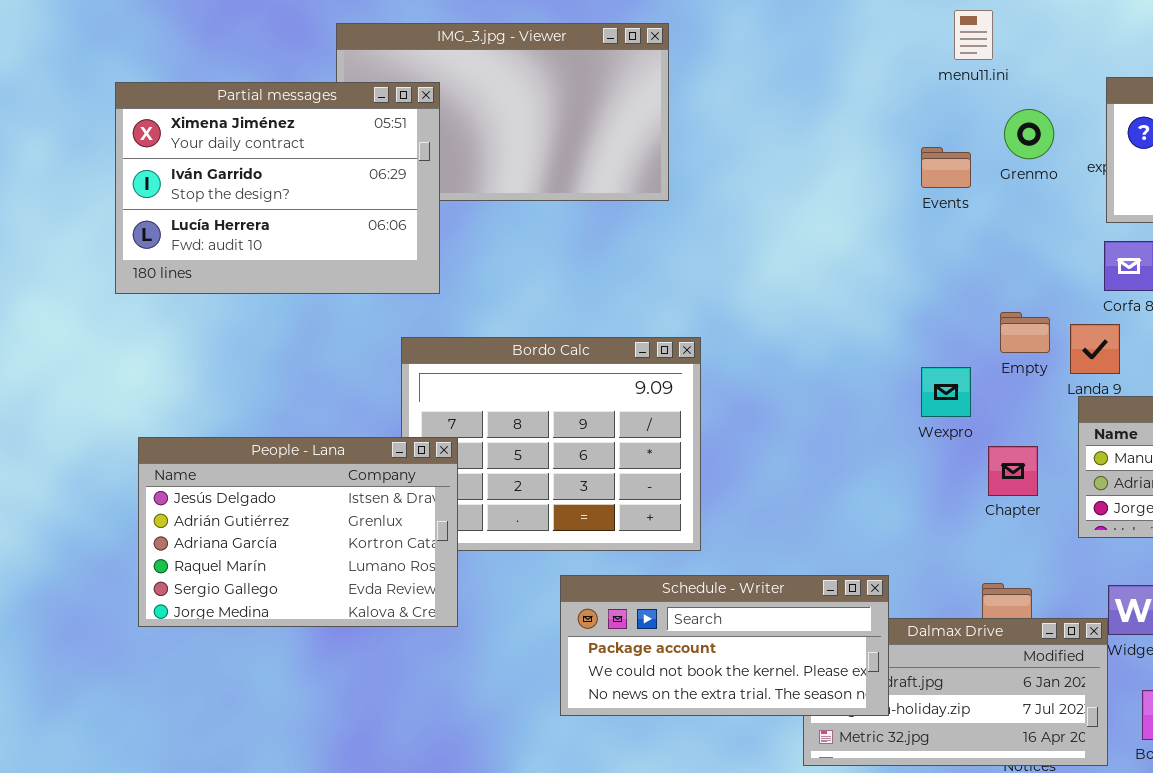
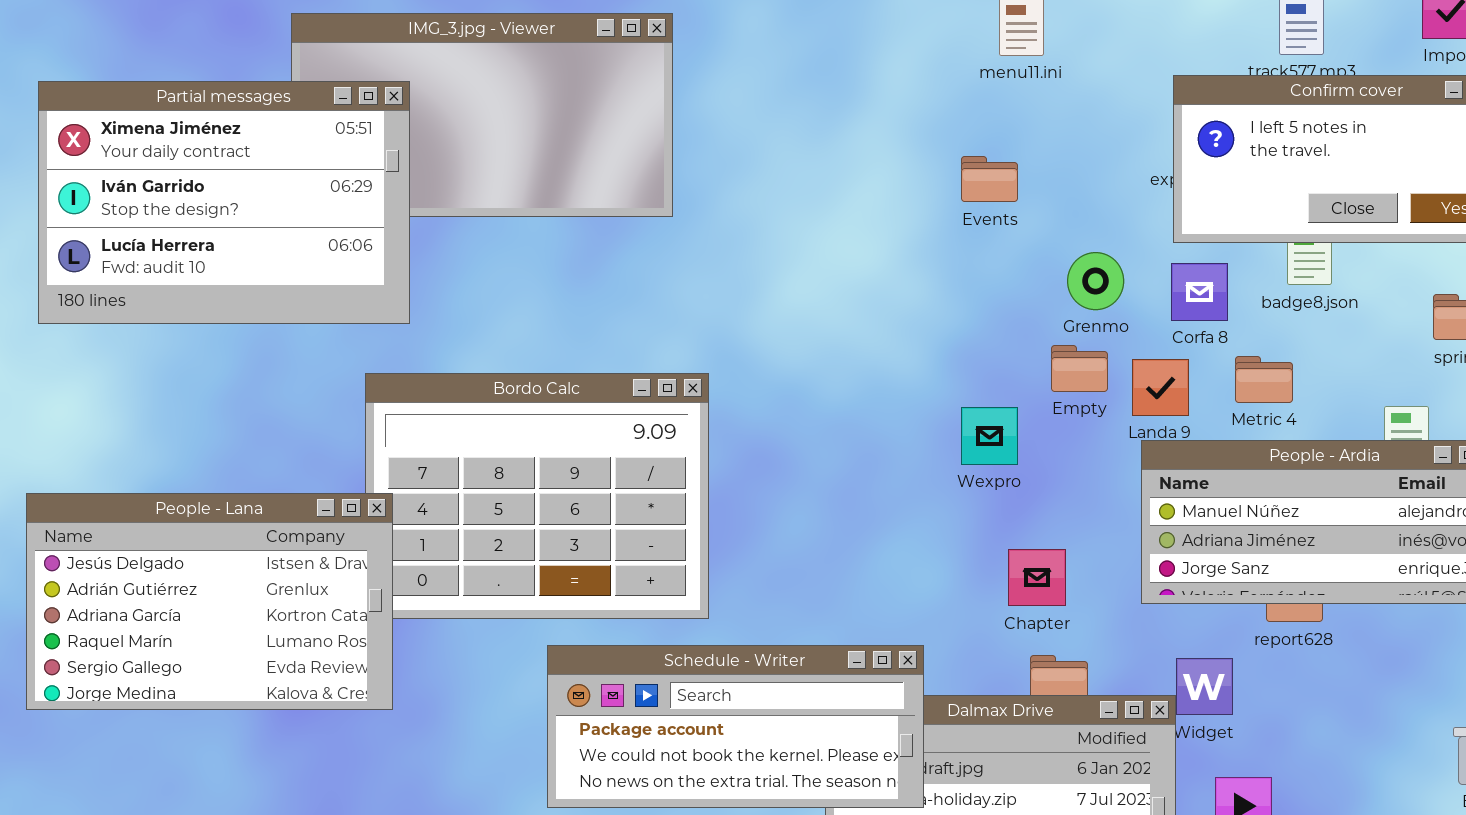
Grenmo: [1004,109,1054,159] -> [1067,252,1124,310], moved
People - Lana: [138,437,458,627] -> [26,493,393,710], moved
Chapter: [988,446,1038,496] -> [1008,549,1066,606], moved

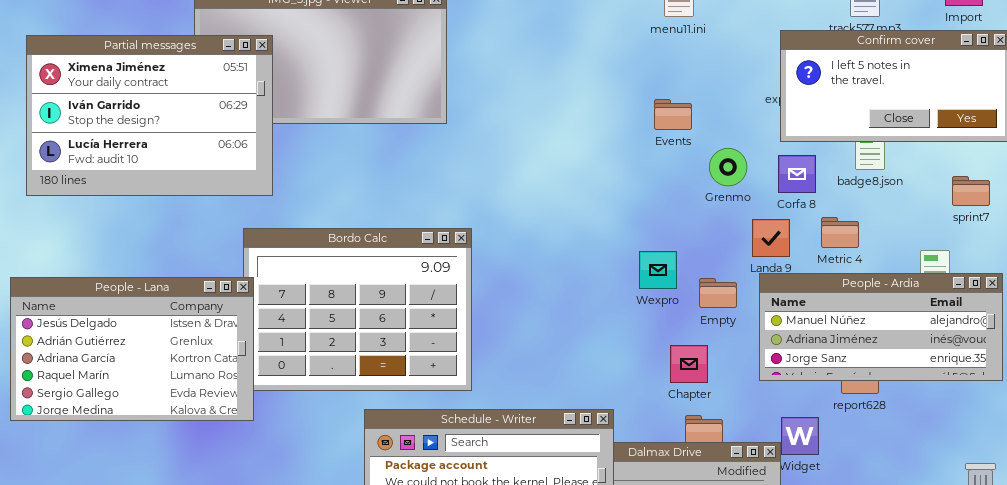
Events: [961,156,1018,202] -> [654,99,692,130], moved
Empty: [1051,345,1108,392] -> [699,278,737,308], moved
People - Lana: [26,493,393,710] -> [10,277,254,421], moved

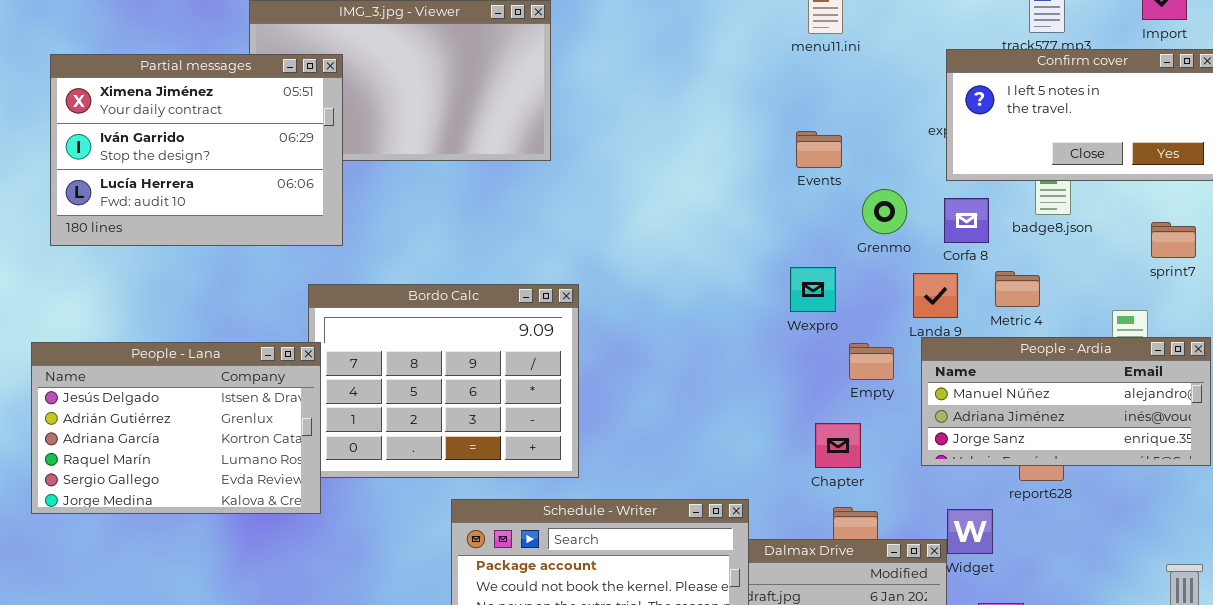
Wexpro: [639,251,677,289] -> [790,267,836,312], moved

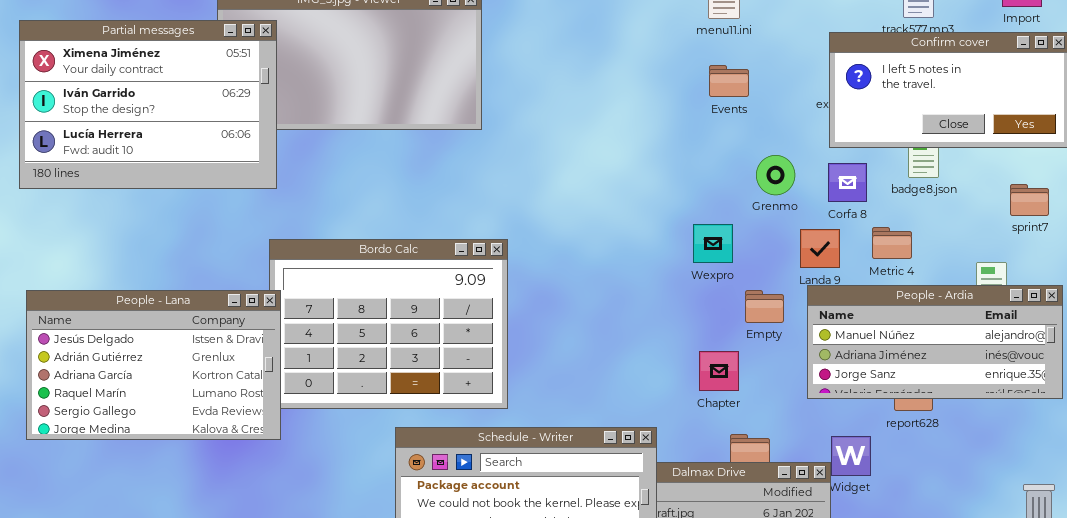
Partial messages: [50,54,343,246] -> [19,20,277,189], moved
Events: [796,131,842,168] -> [709,65,749,97], moved
Chapter: [815,423,861,468] -> [699,351,739,391], moved

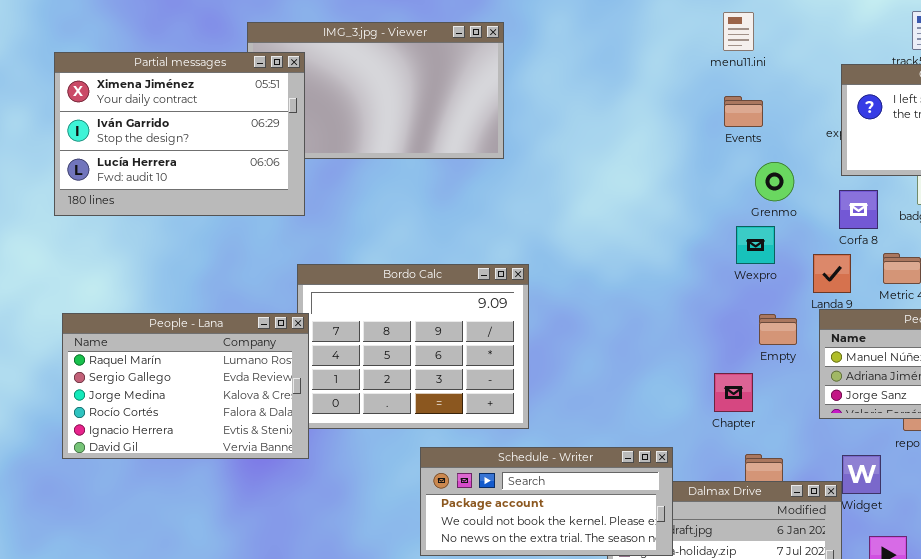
Grenmo: [756,155,795,195] -> [755,162,794,201], moved
Wexpro: [693,224,733,263] -> [736,226,775,264], moved
People - Lana: [26,290,281,440] -> [62,313,309,459], scrolled down 3 rows

